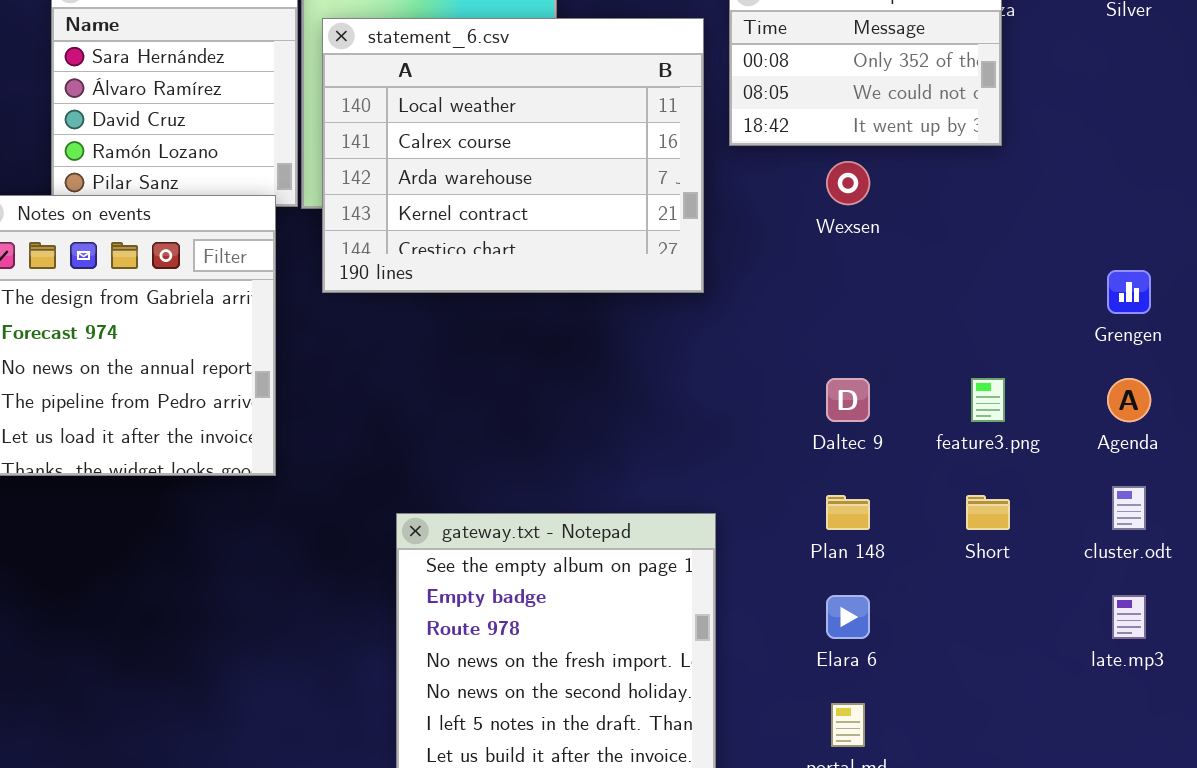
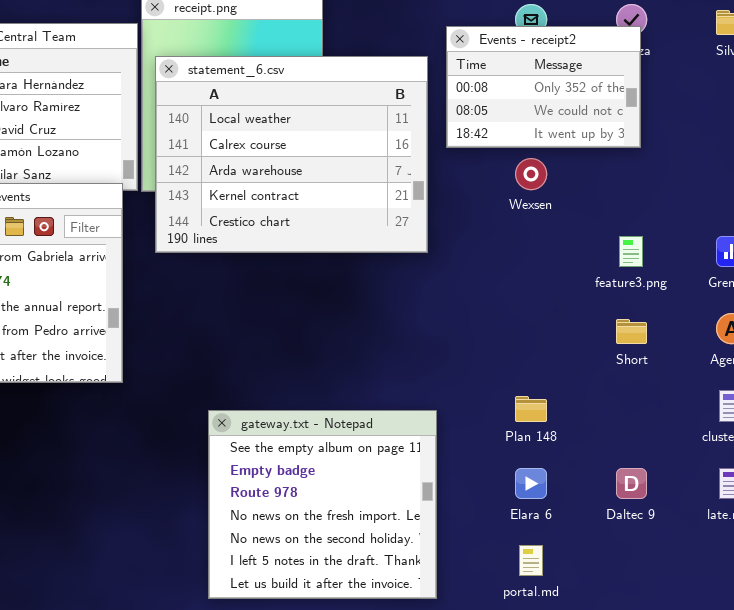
Daltec 9: [826,378,870,422] -> [616,468,647,499], moved
feature3.png: [971,378,1005,422] -> [619,236,643,267], moved
Short: [966,495,1010,530] -> [616,319,647,344], moved

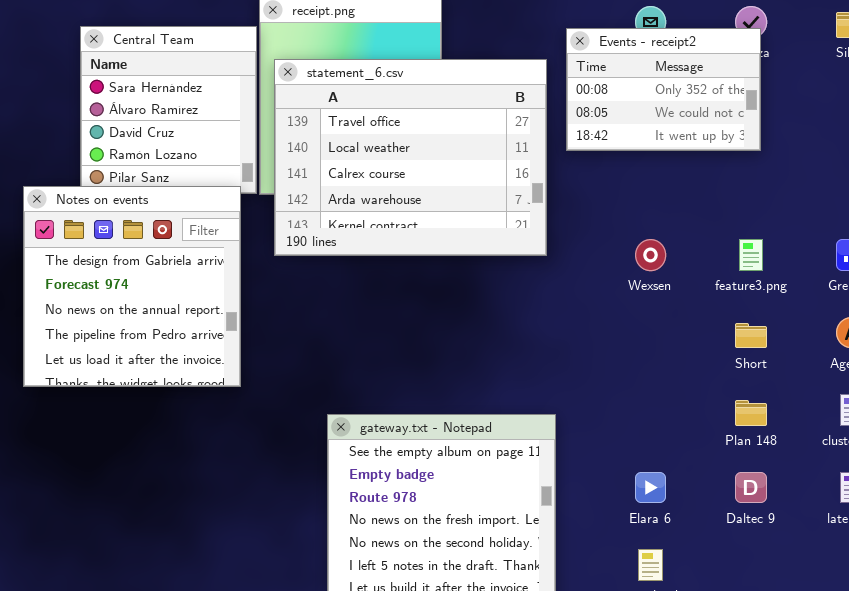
statement_6.csv: [155,56,428,253] -> [274,59,547,256], scrolled up 1 row
Wexsen: [515,158,547,190] -> [635,239,666,271], moved
Plan 148: [515,396,547,422] -> [735,400,767,426], moved

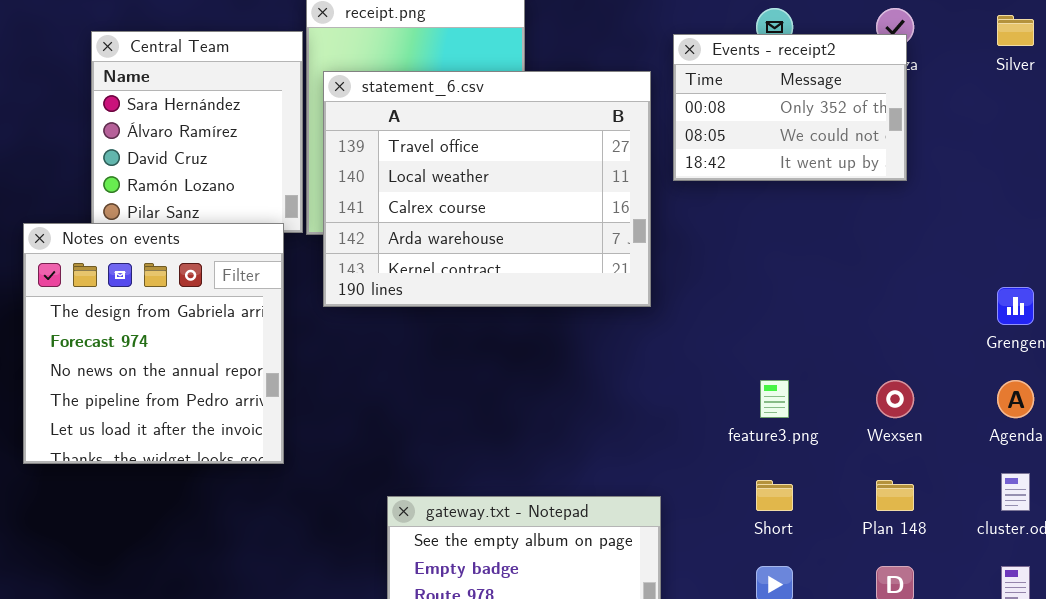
Wexsen: [635,239,666,271] -> [876,380,914,418], moved
feature3.png: [739,239,763,271] -> [760,380,789,418], moved
Short: [735,323,767,348] -> [756,480,793,511], moved

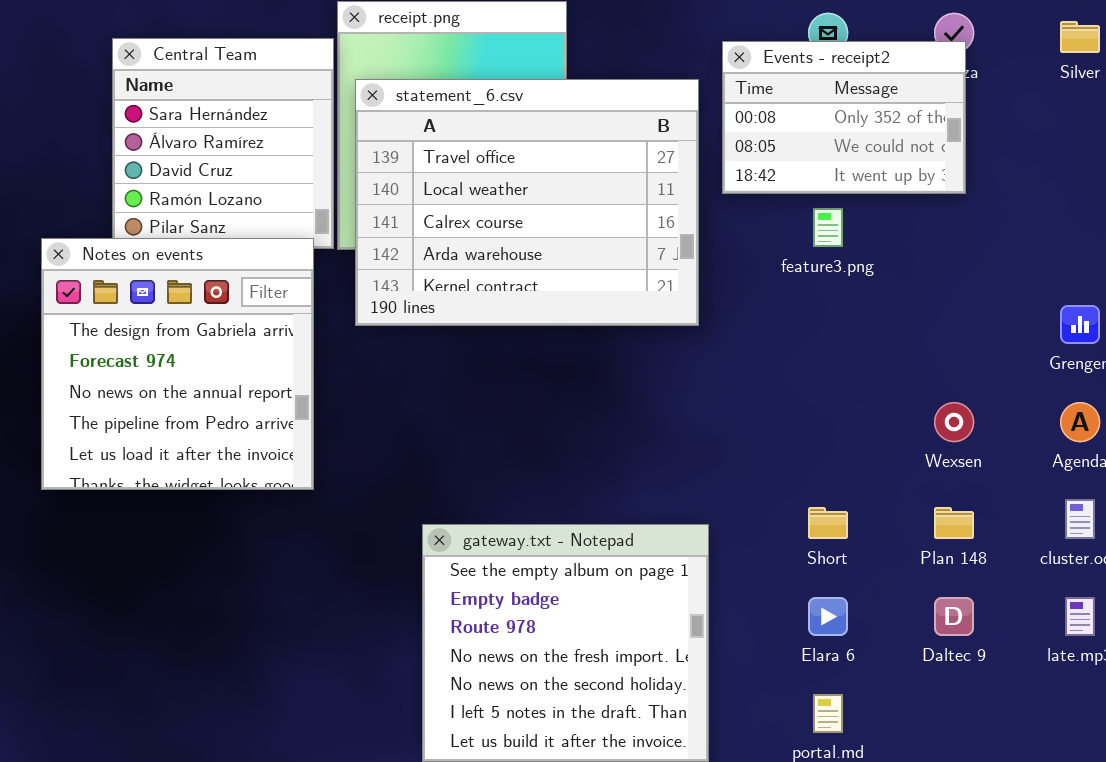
feature3.png: [760,380,789,418] -> [813,208,843,247], moved

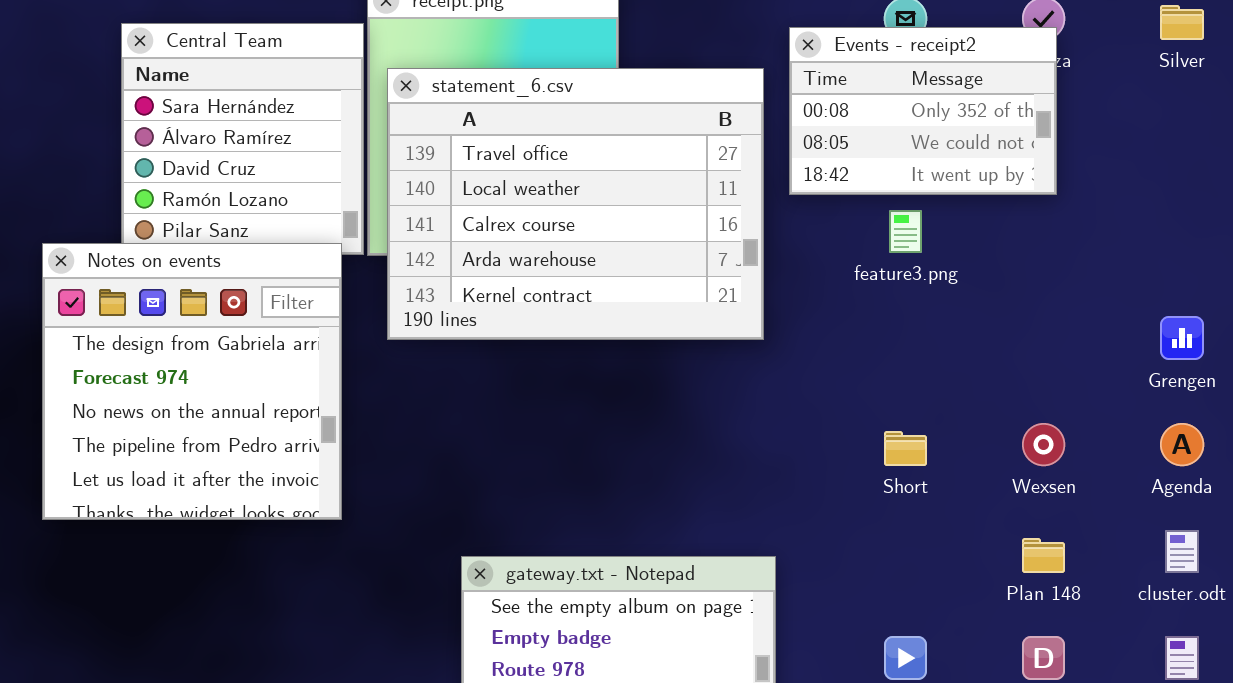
Short: [808,507,848,539] -> [884,431,927,466], moved

